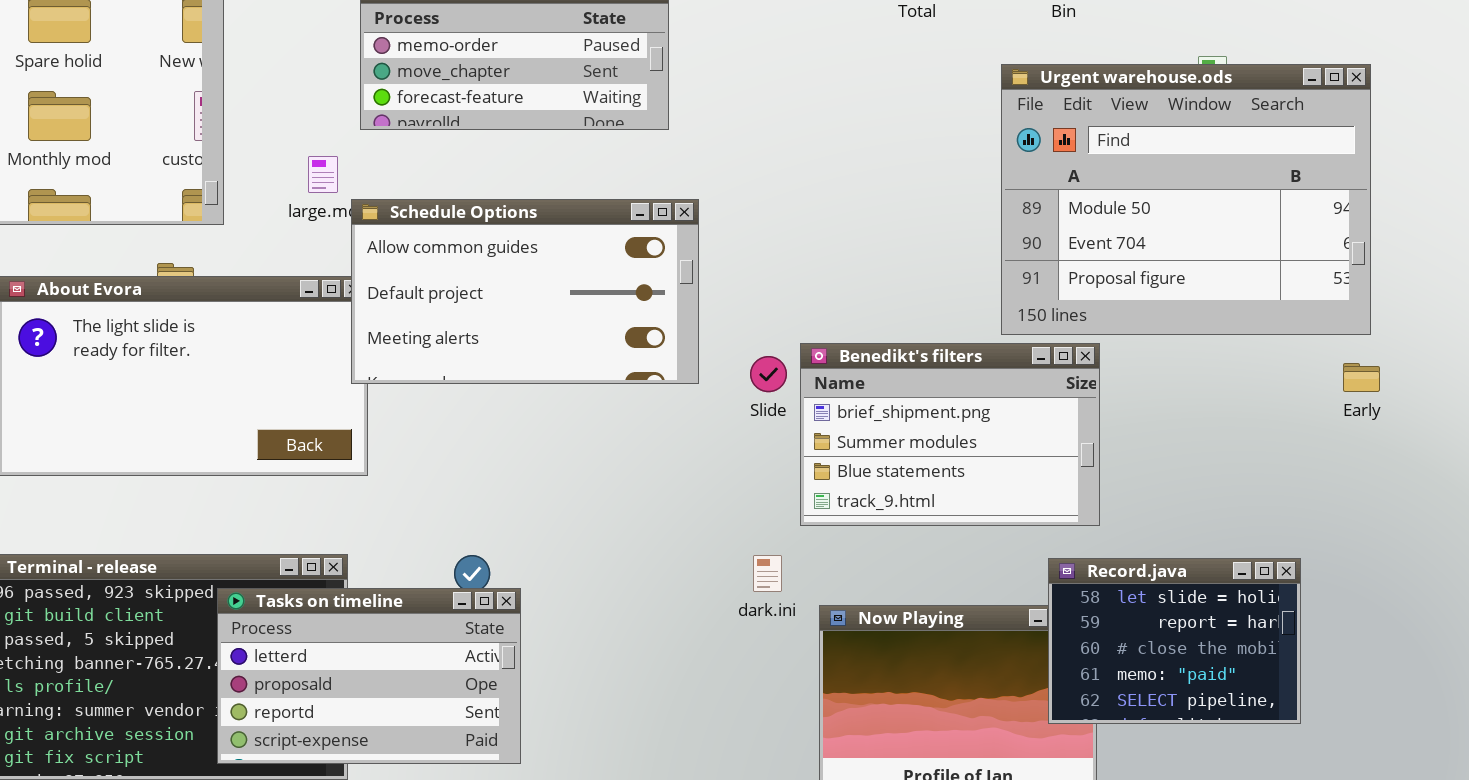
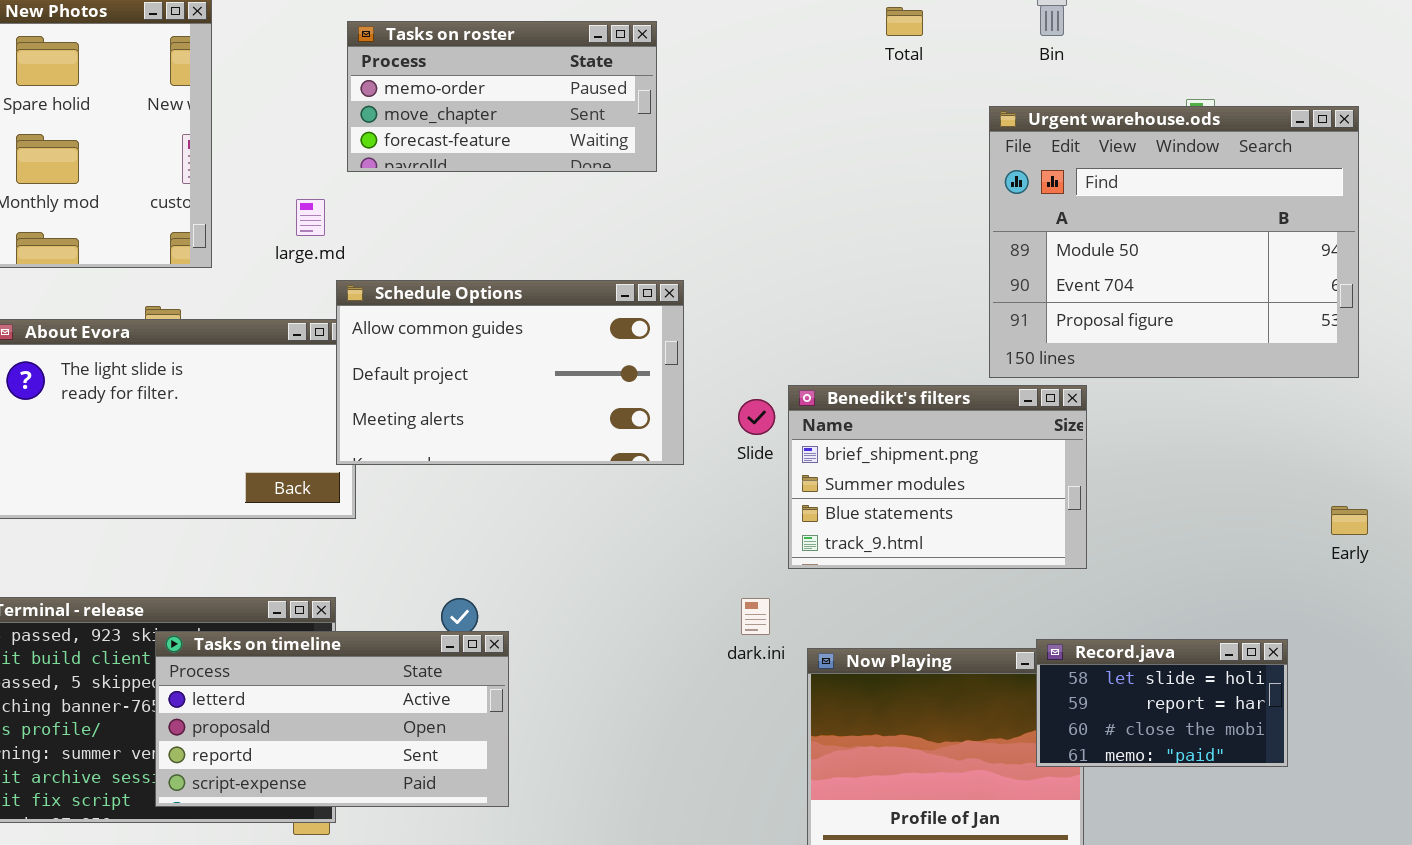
Schedule Options: [351,199,699,384] -> [336,280,684,465], moved
Early: [1343,363,1380,392] -> [1331,506,1368,535], moved
Record.java: [1048,558,1301,724] -> [1036,639,1288,767], resized
Tasks on timeline: [217,588,521,764] -> [155,631,509,807], resized

